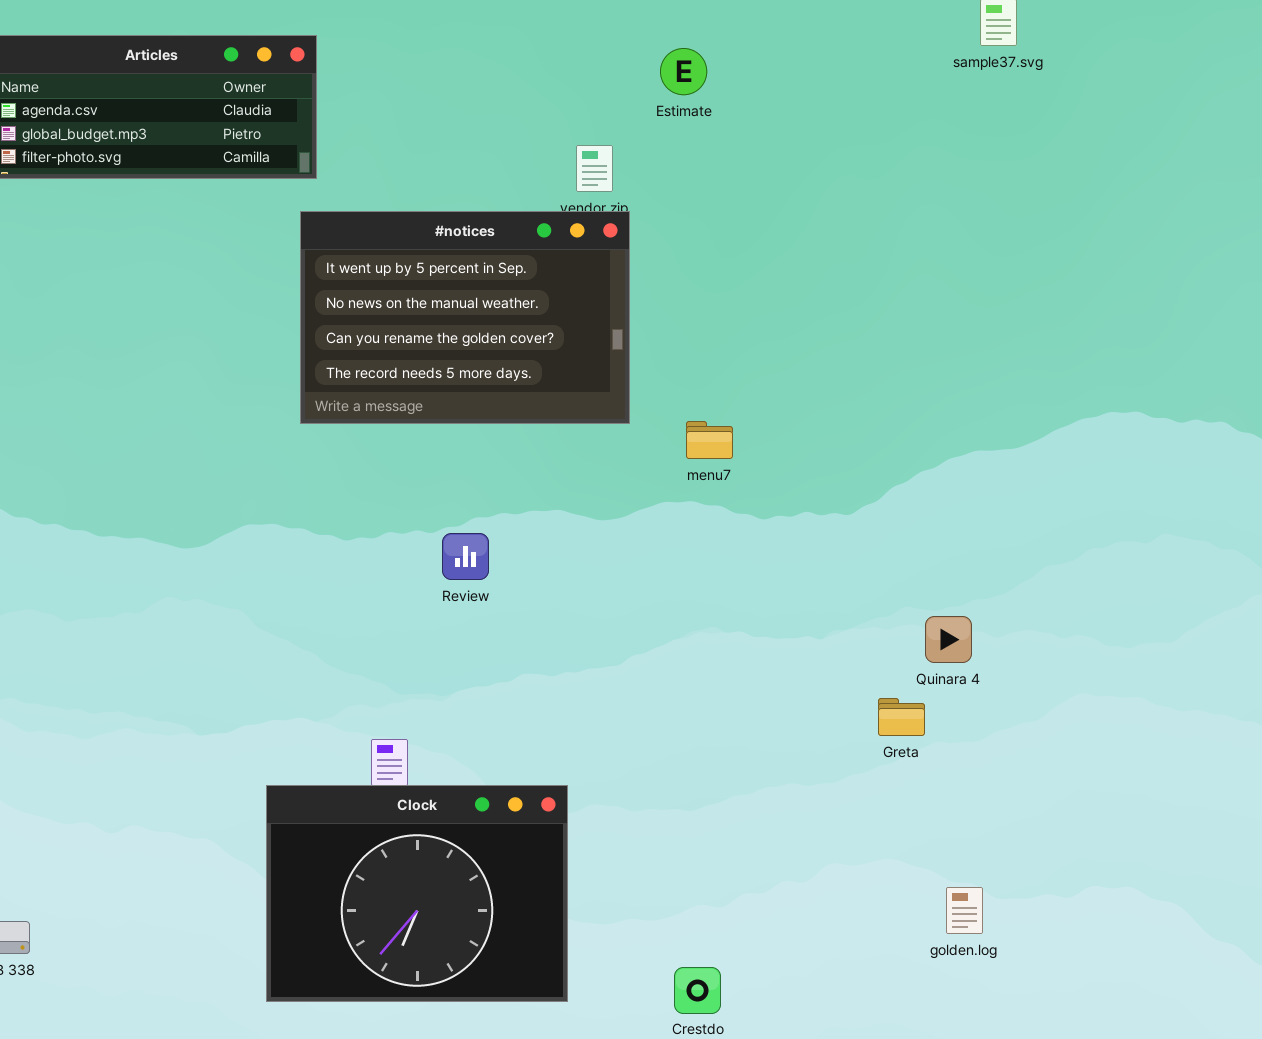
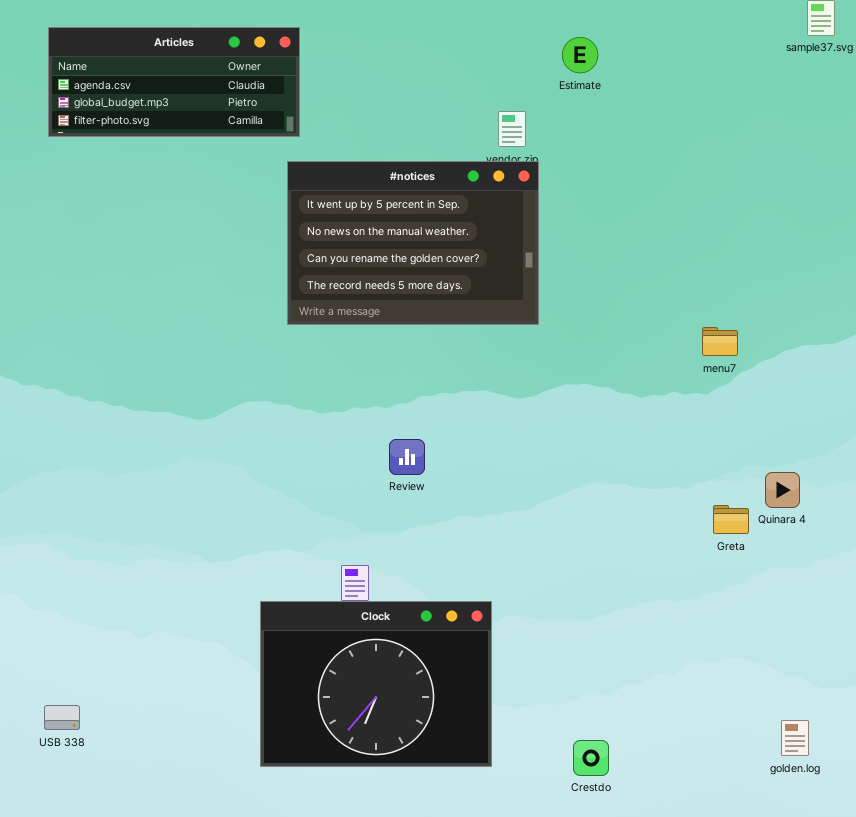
menu7: [686,421,733,459] -> [702,327,738,356], moved
Review: [442,533,489,580] -> [389,439,425,475], moved
Greta: [878,698,925,736] -> [713,505,749,534], moved
golden.log: [946,887,983,934] -> [781,720,809,756], moved

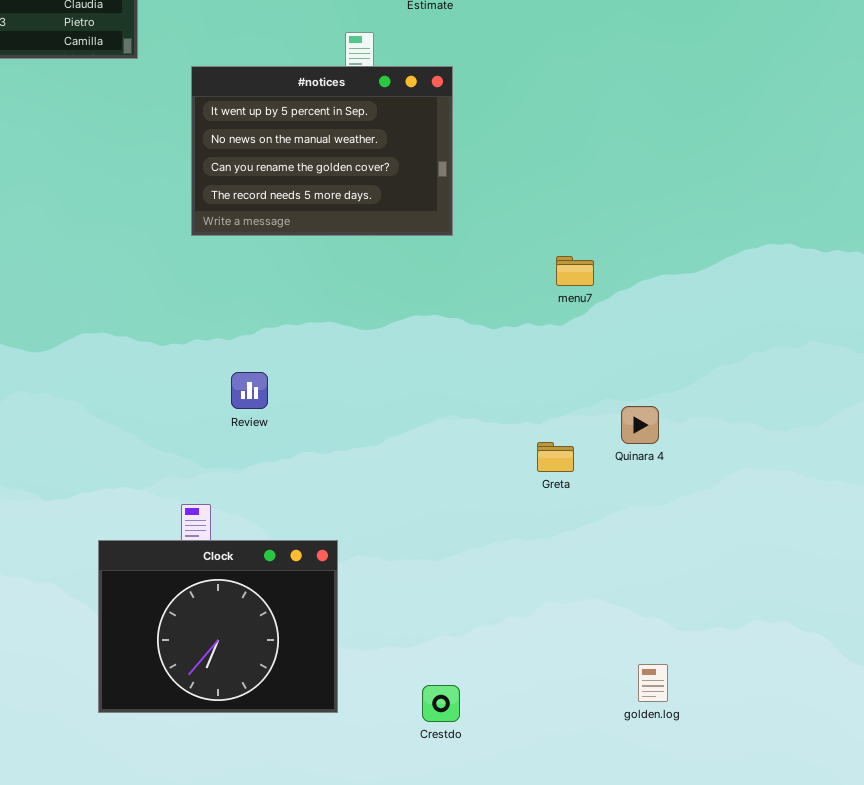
#notices: [287,161,539,325] -> [191,66,453,236], moved
Greta: [713,505,749,534] -> [537,442,574,472], moved

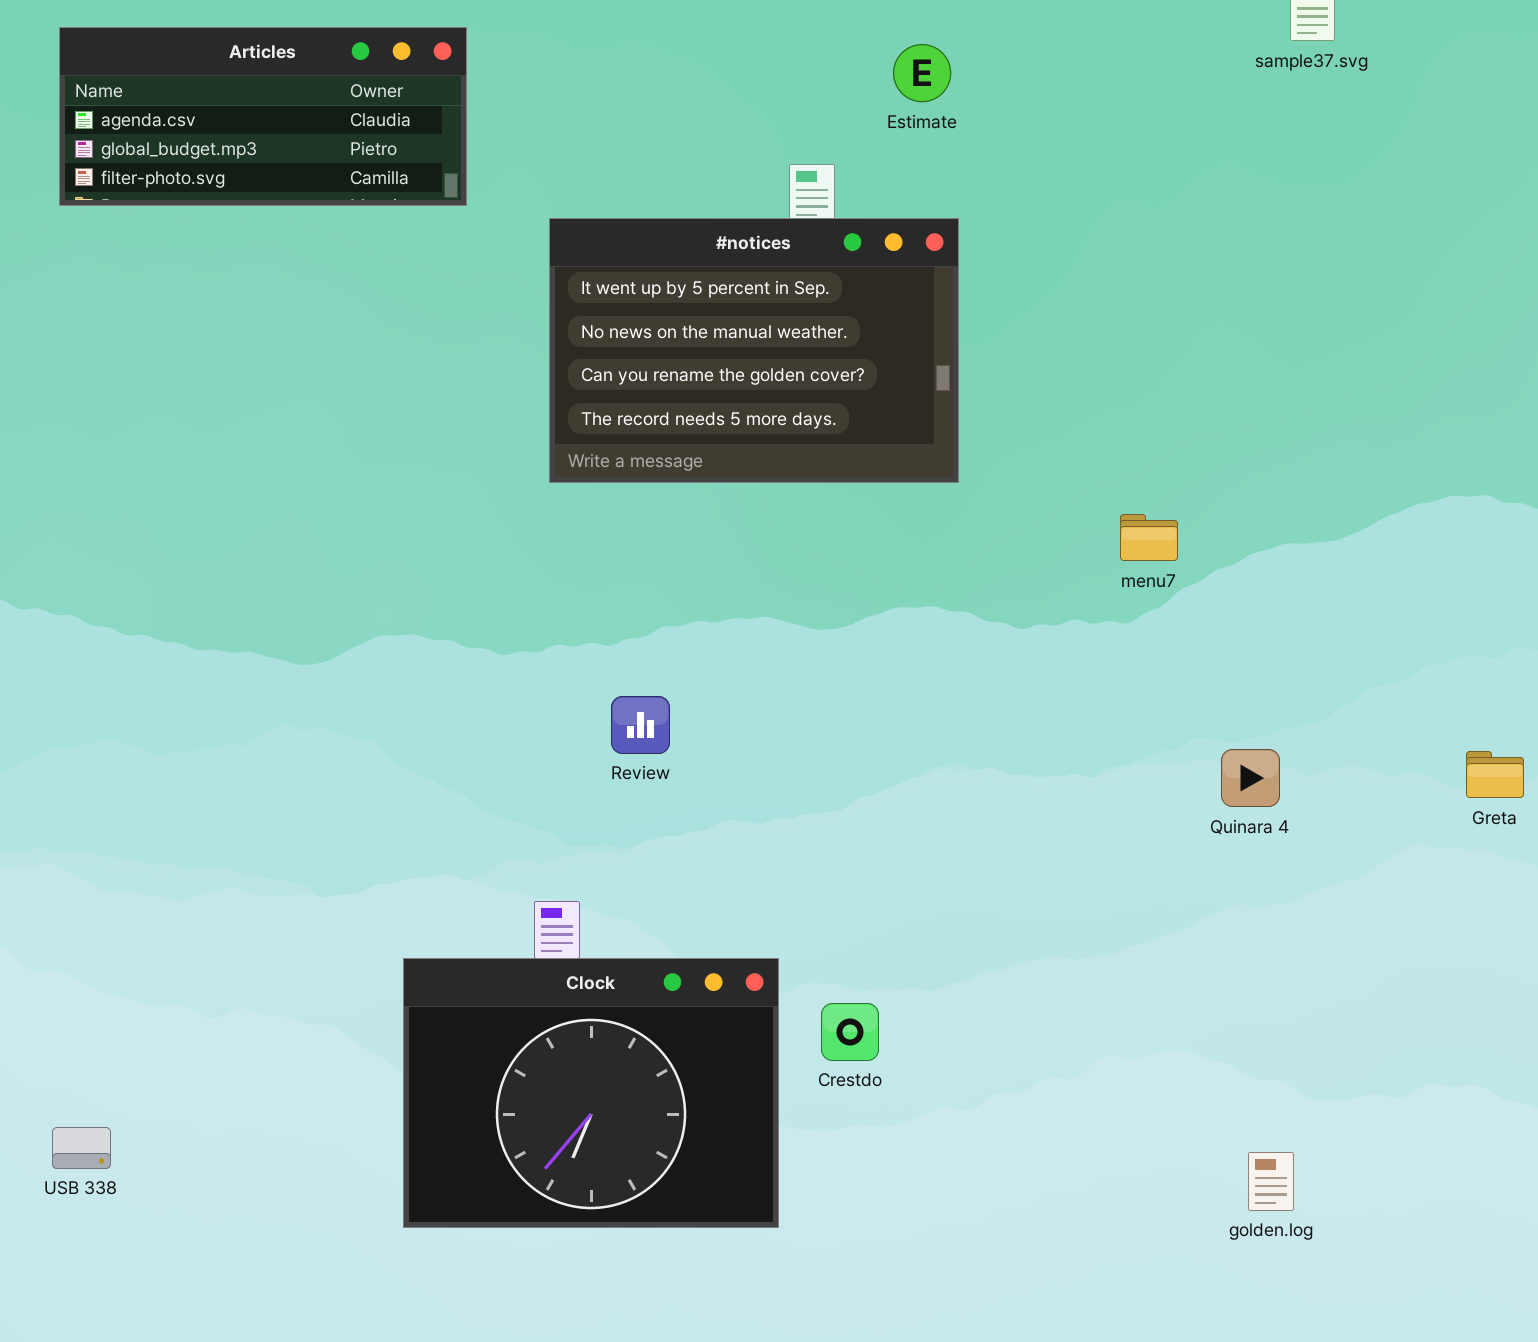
Greta: [537,442,574,472] -> [1466,751,1524,798], moved
Crestdo: [422,685,460,722] -> [821,1003,879,1061], moved

